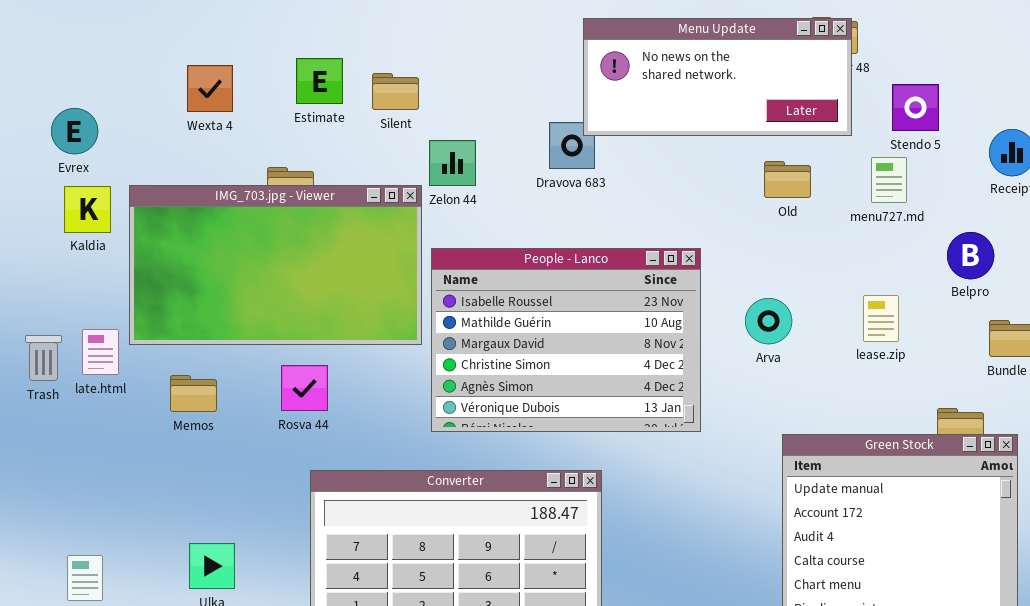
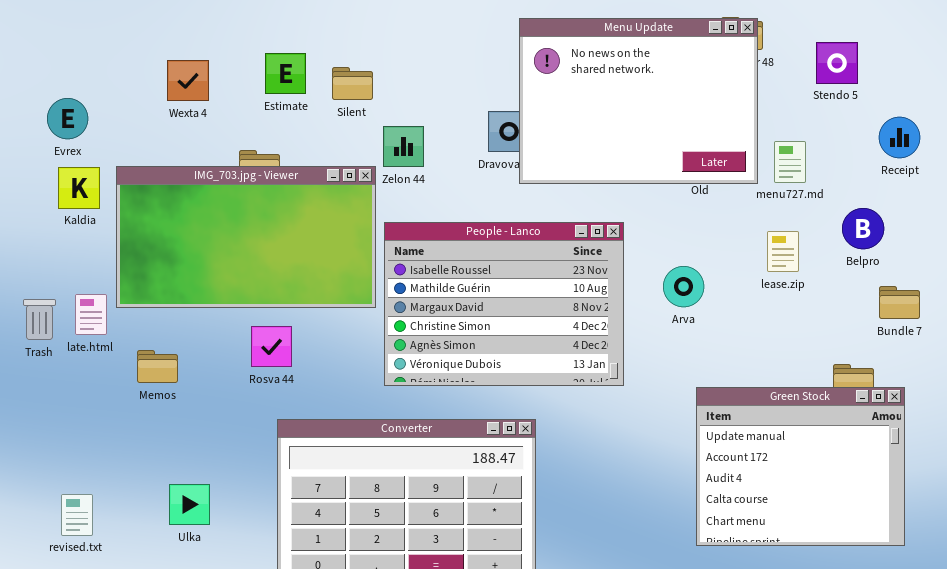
Menu Update: [583,18,852,136] -> [519,18,758,184], resized
Stendo 5: [892,84,939,131] -> [816,42,858,84], moved
lease.zip: [863,295,899,342] -> [767,231,799,272], moved
Memos: [170,375,217,412] -> [137,350,178,383], moved

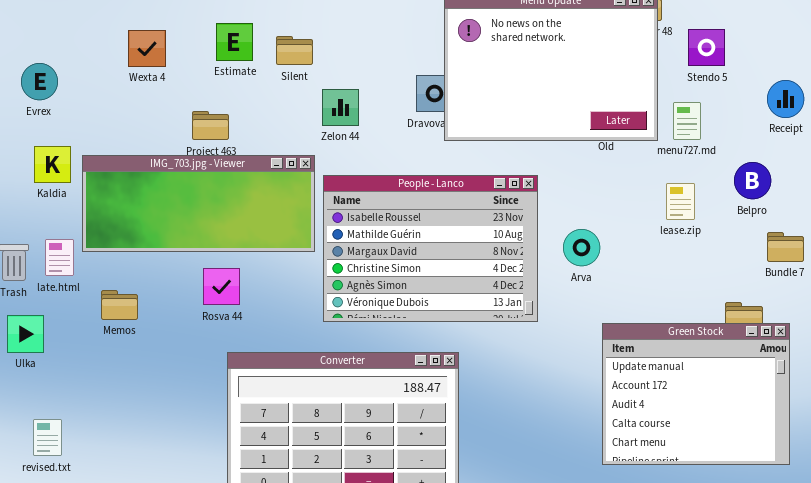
Stendo 5: [816,42,858,84] -> [688,29,725,66], moved
IMG_703.jpg - Viewer: [116,166,376,308] -> [82,155,315,252], resized
Kaldia: [58,167,100,209] -> [34,146,71,183], moved
Arva: [663,266,704,307] -> [563,229,600,266], moved
Ulka: [169,484,210,525] -> [7,315,44,353], moved

